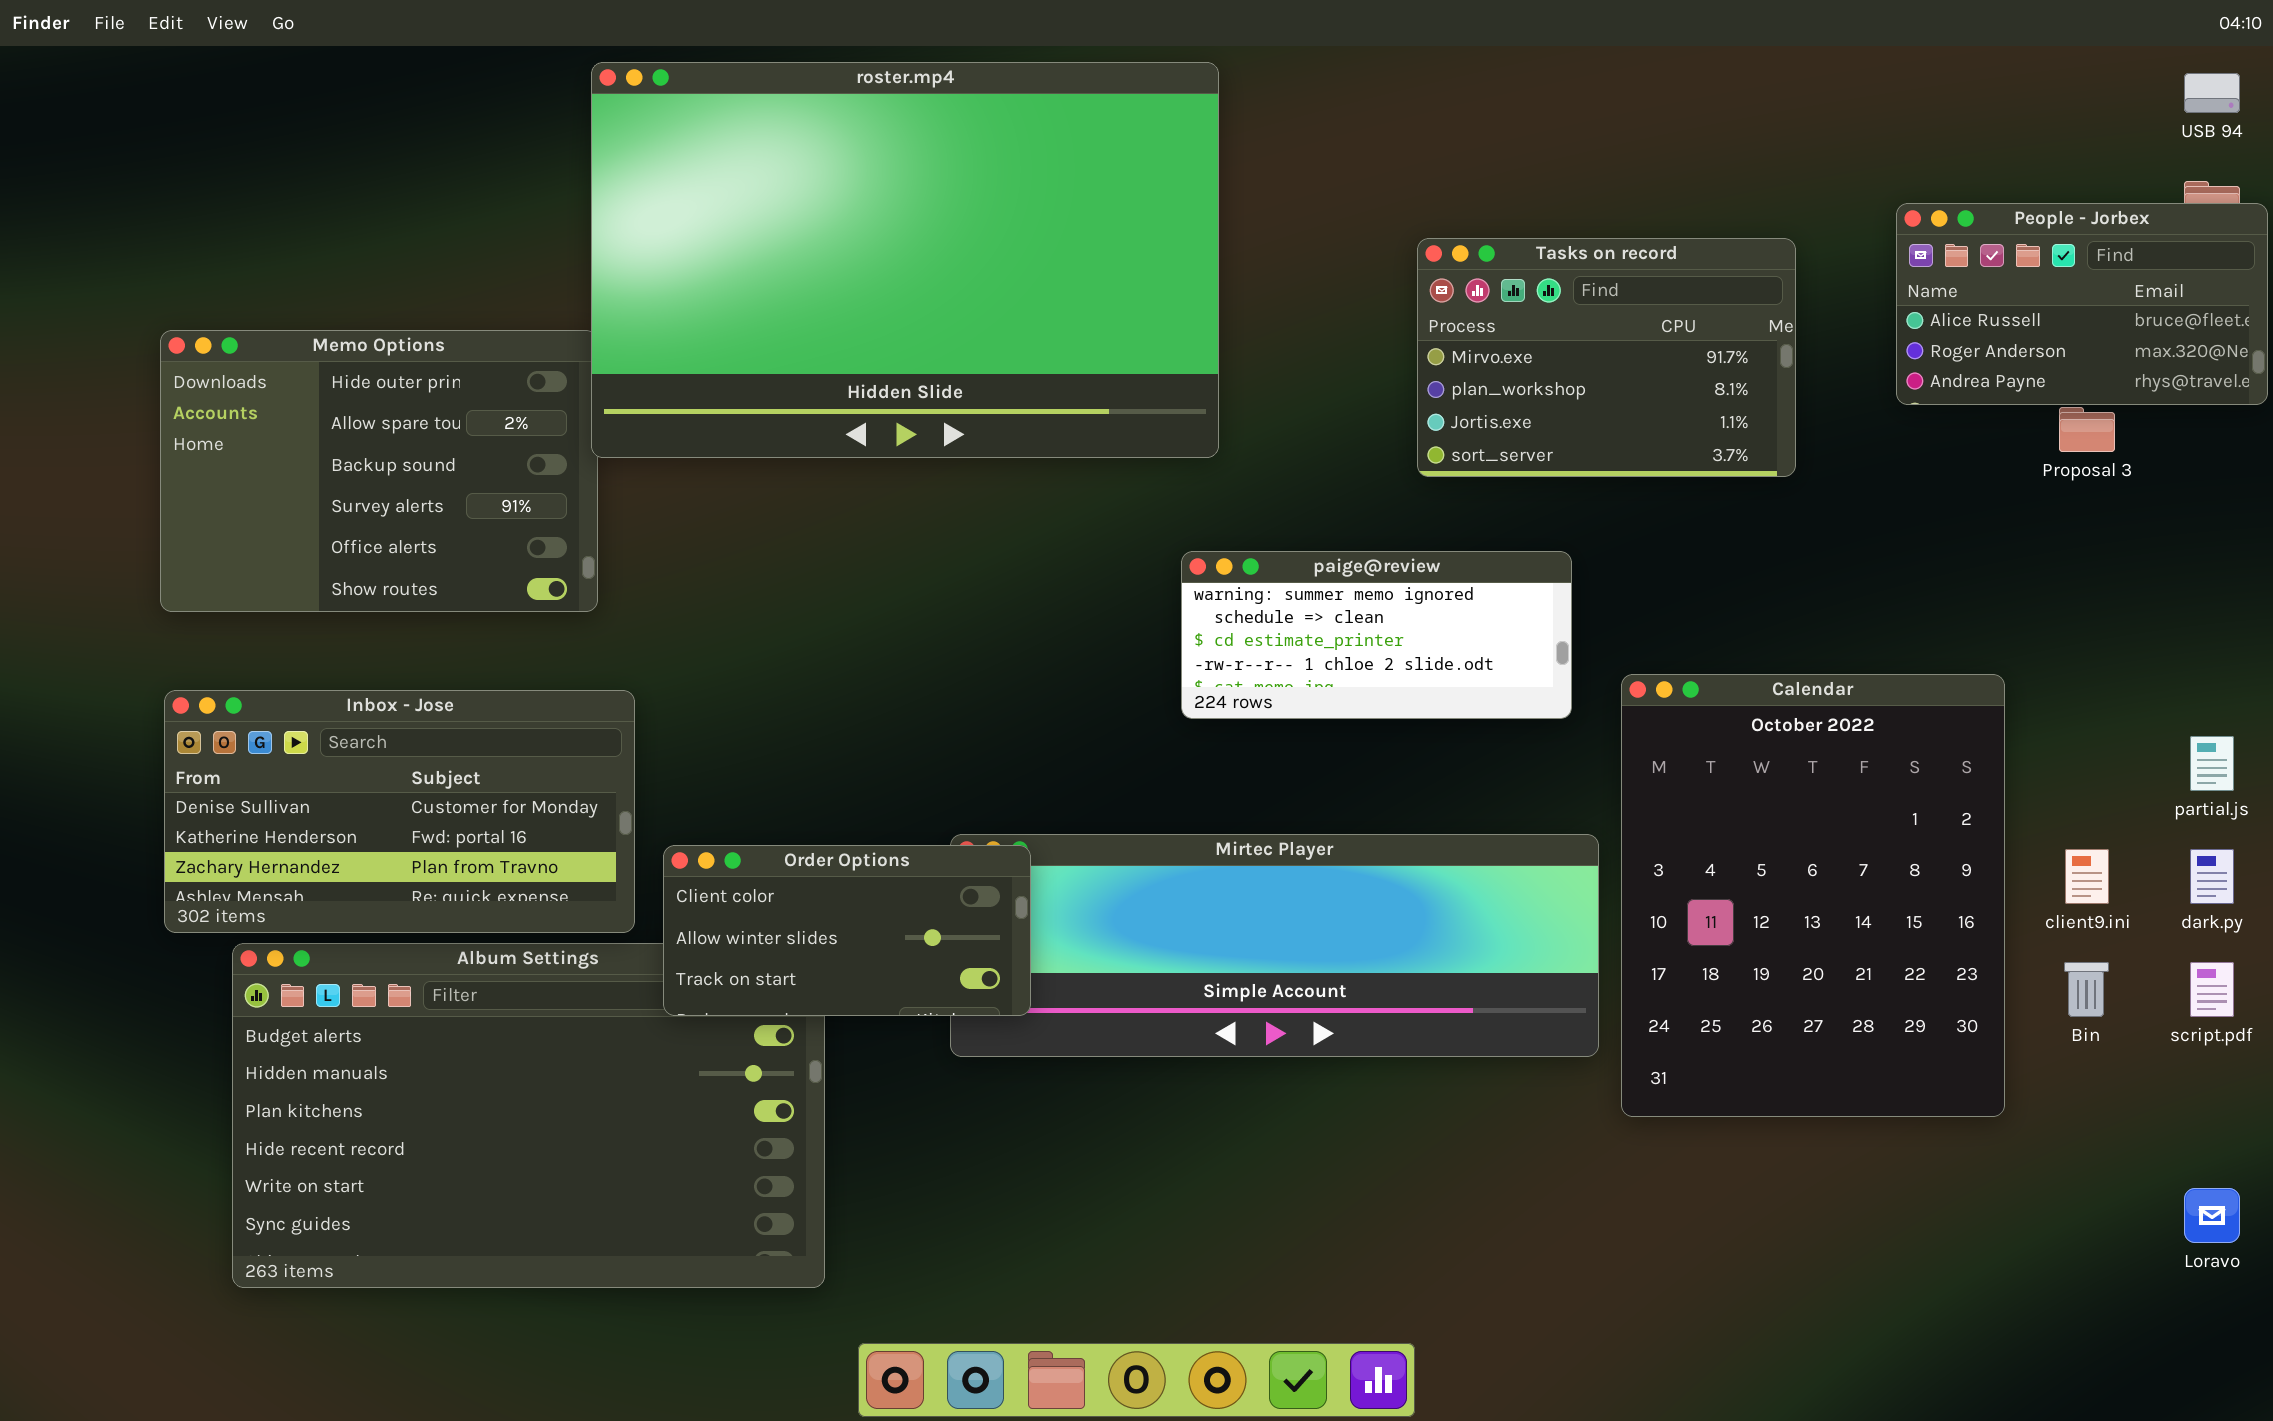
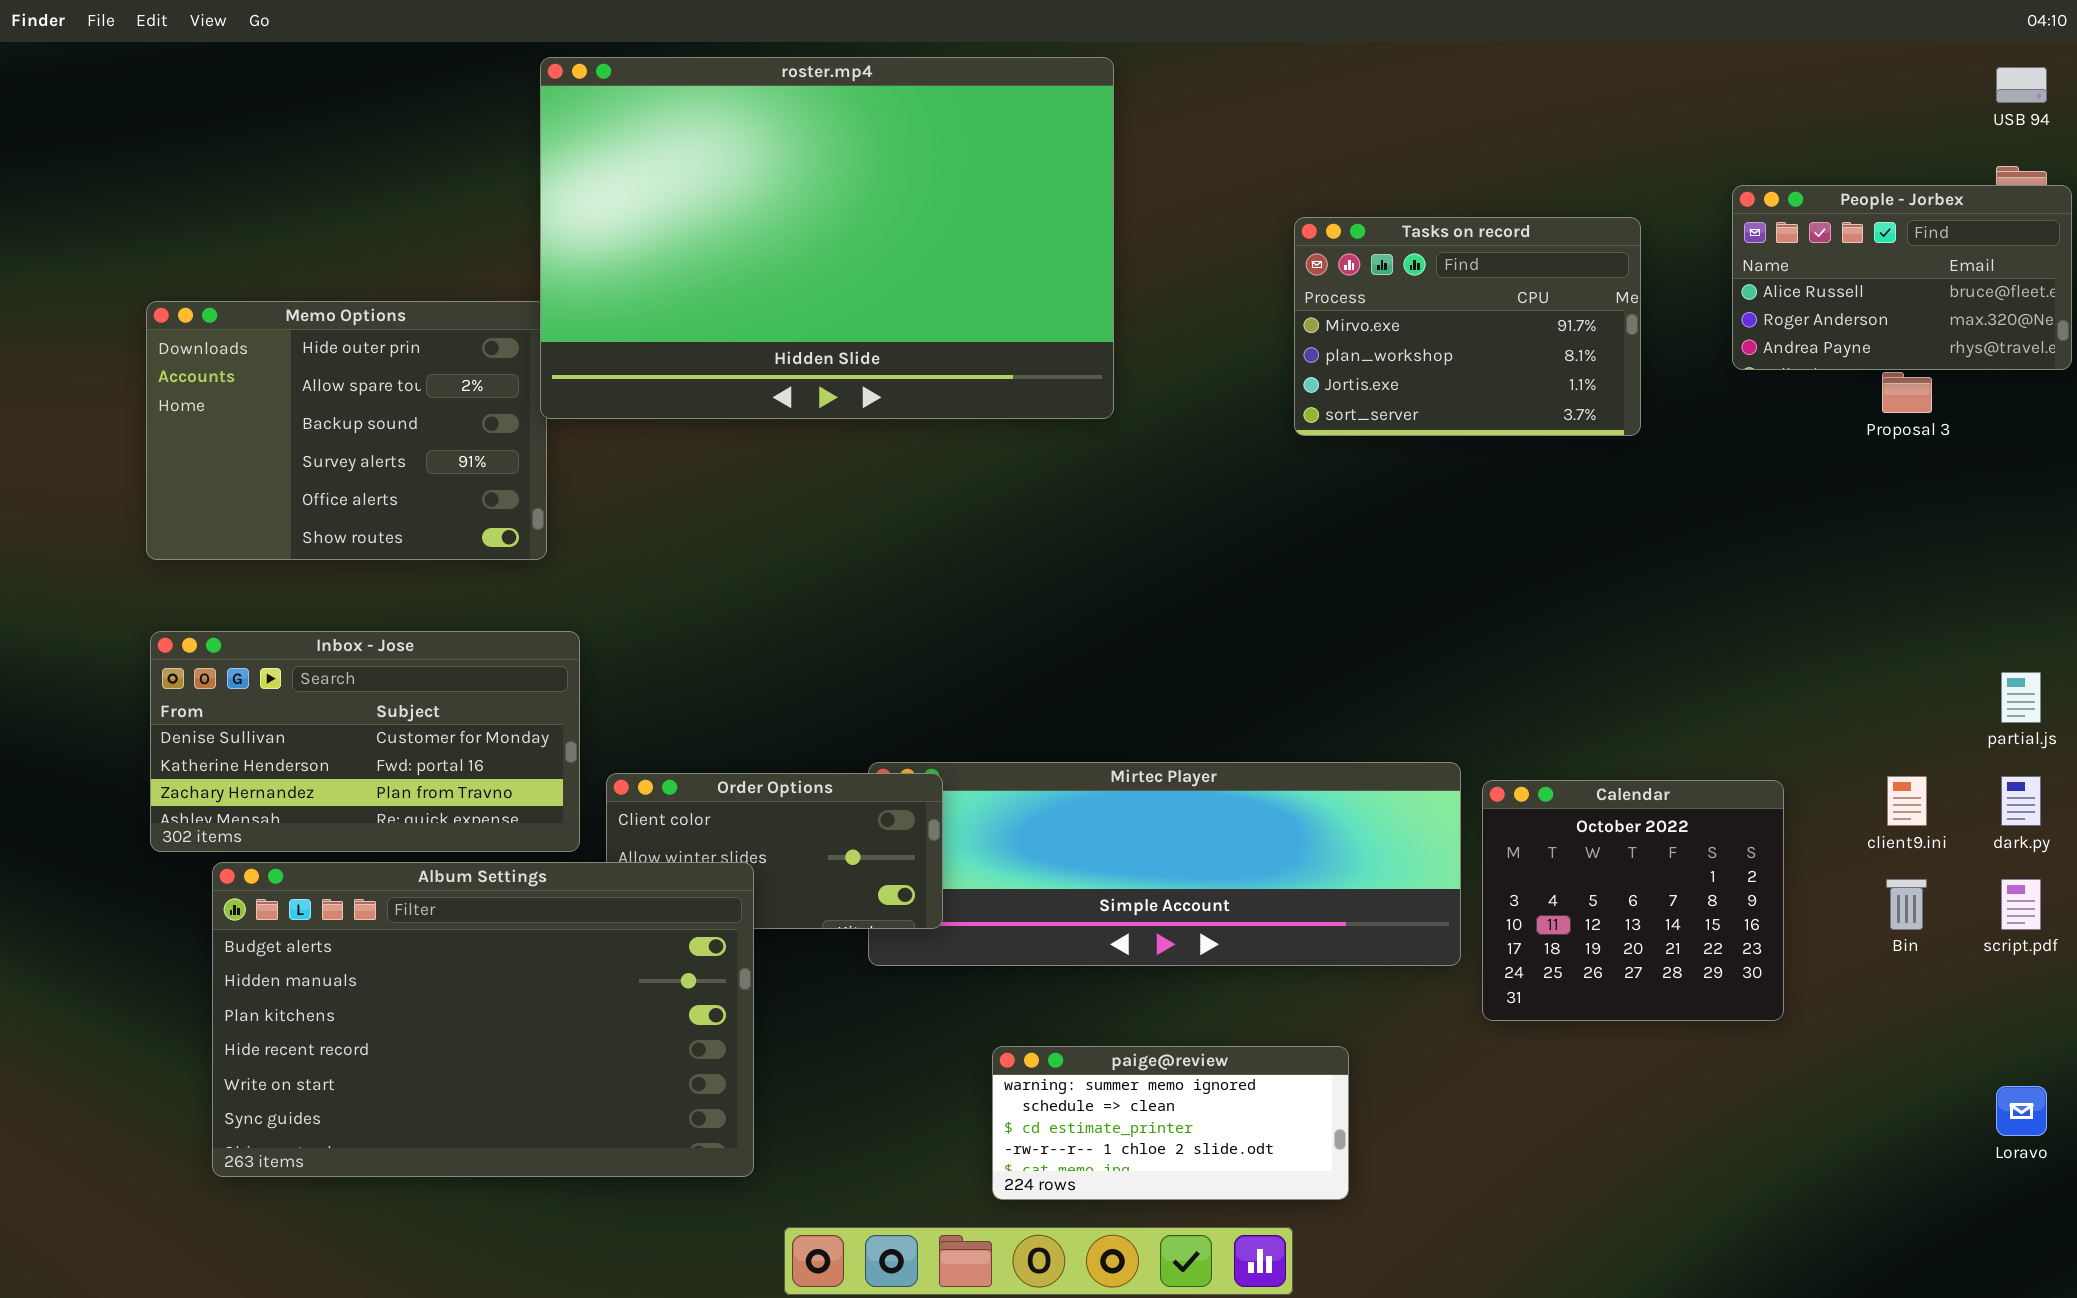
paige@review: [1181,551,1572,719] -> [992,1046,1349,1200], moved
Calendar: [1621,674,2005,1117] -> [1482,780,1784,1021], resized
Album Settings: [232,943,825,1288] -> [212,862,754,1177], raised

